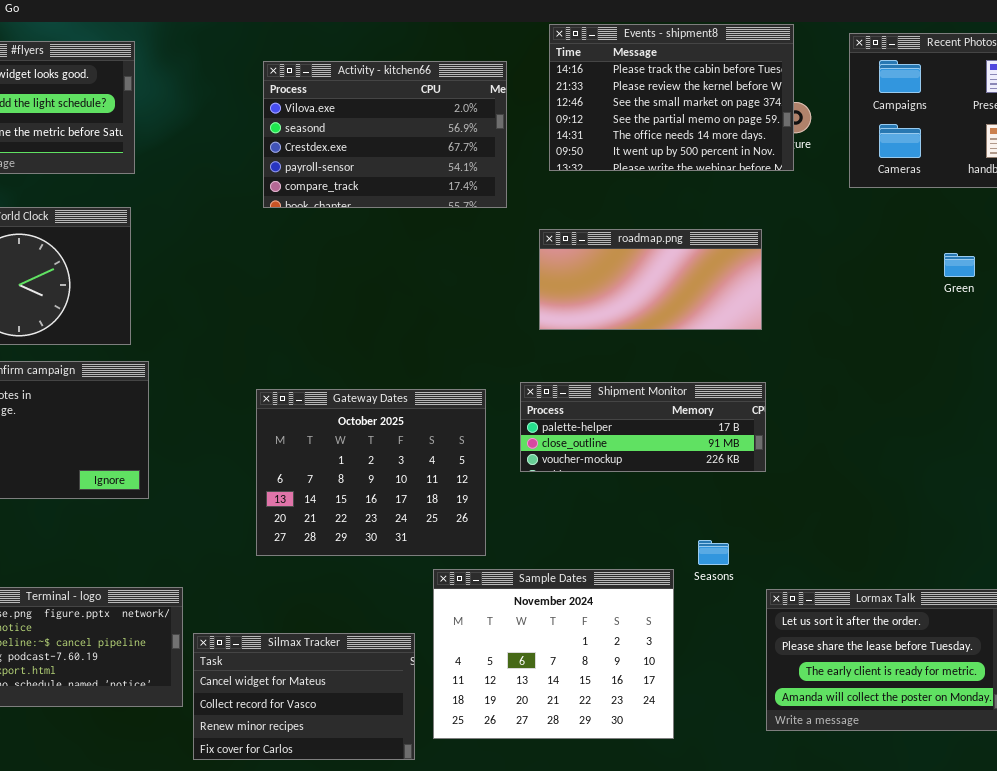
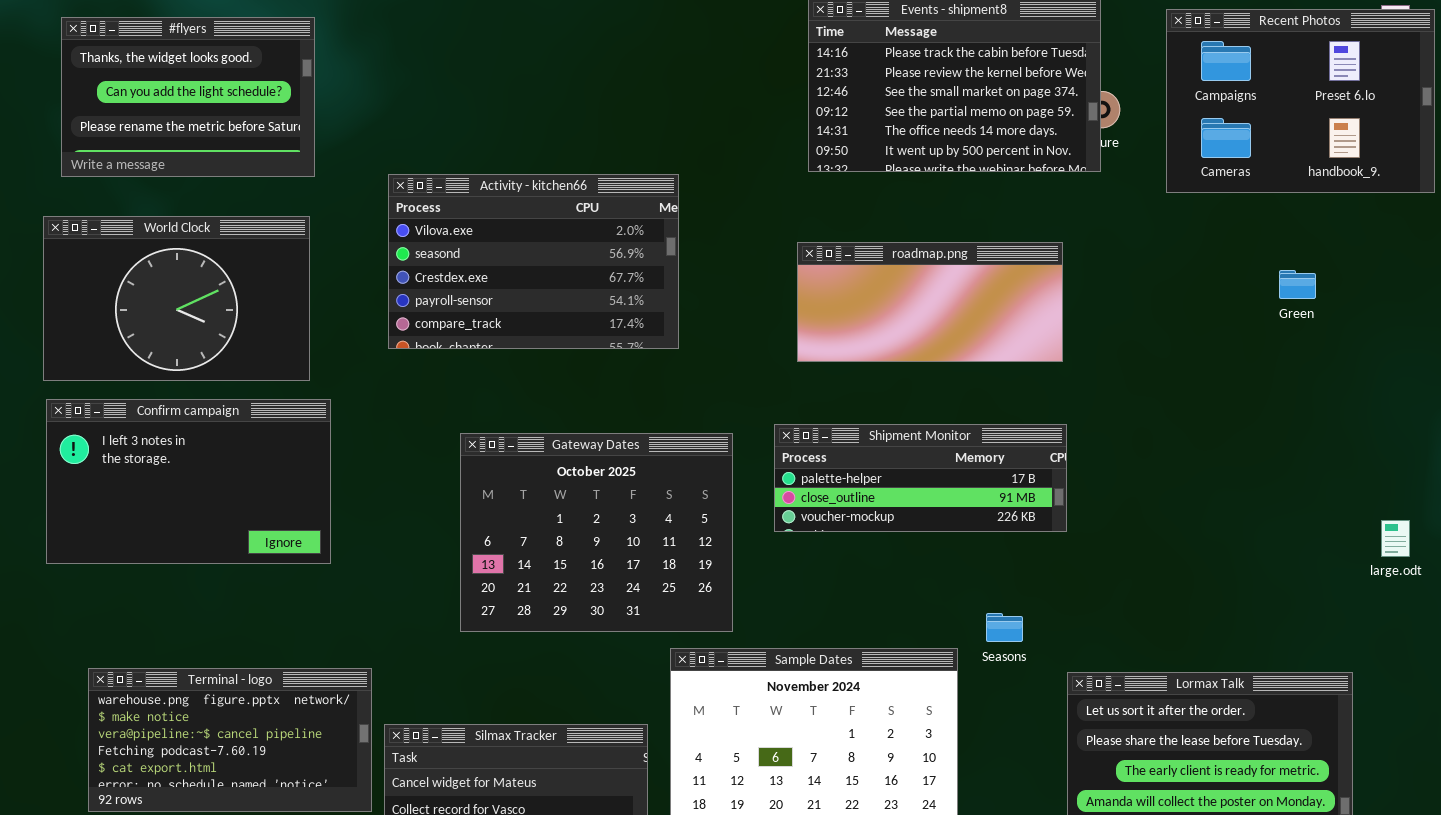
Activity - kitchen66: [263,61,507,208] -> [388,174,679,349], moved

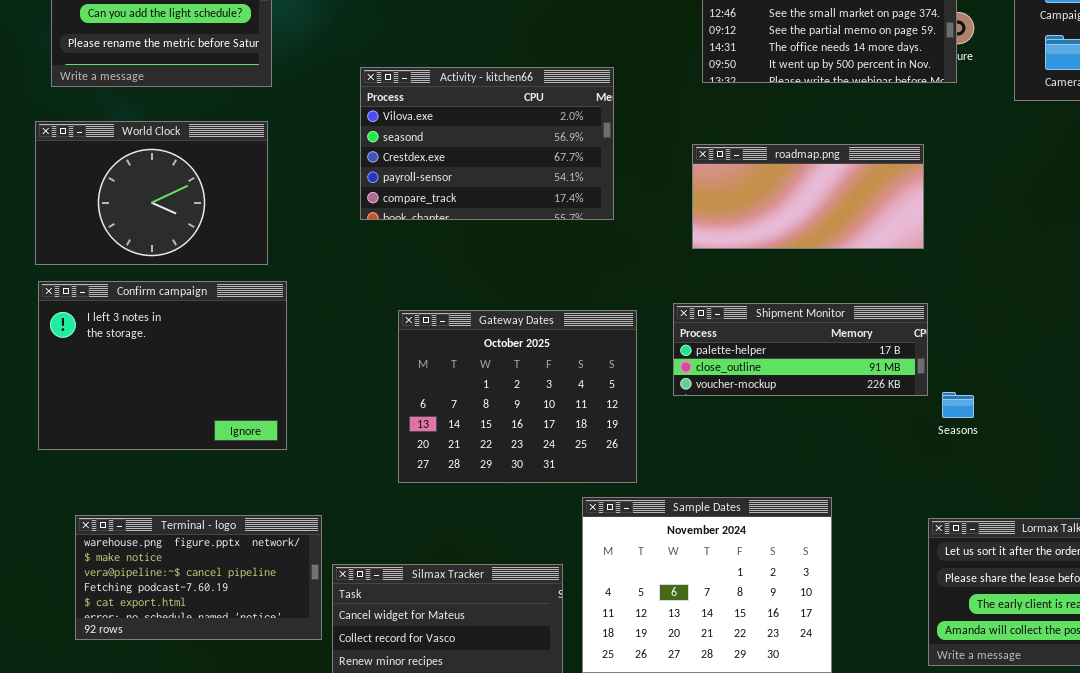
Activity - kitchen66: [388,174,679,349] -> [360,67,614,220], moved
Confirm campaign: [46,399,331,564] -> [38,281,287,450], resized
Seasons: [986,613,1023,642] -> [942,392,974,418], moved

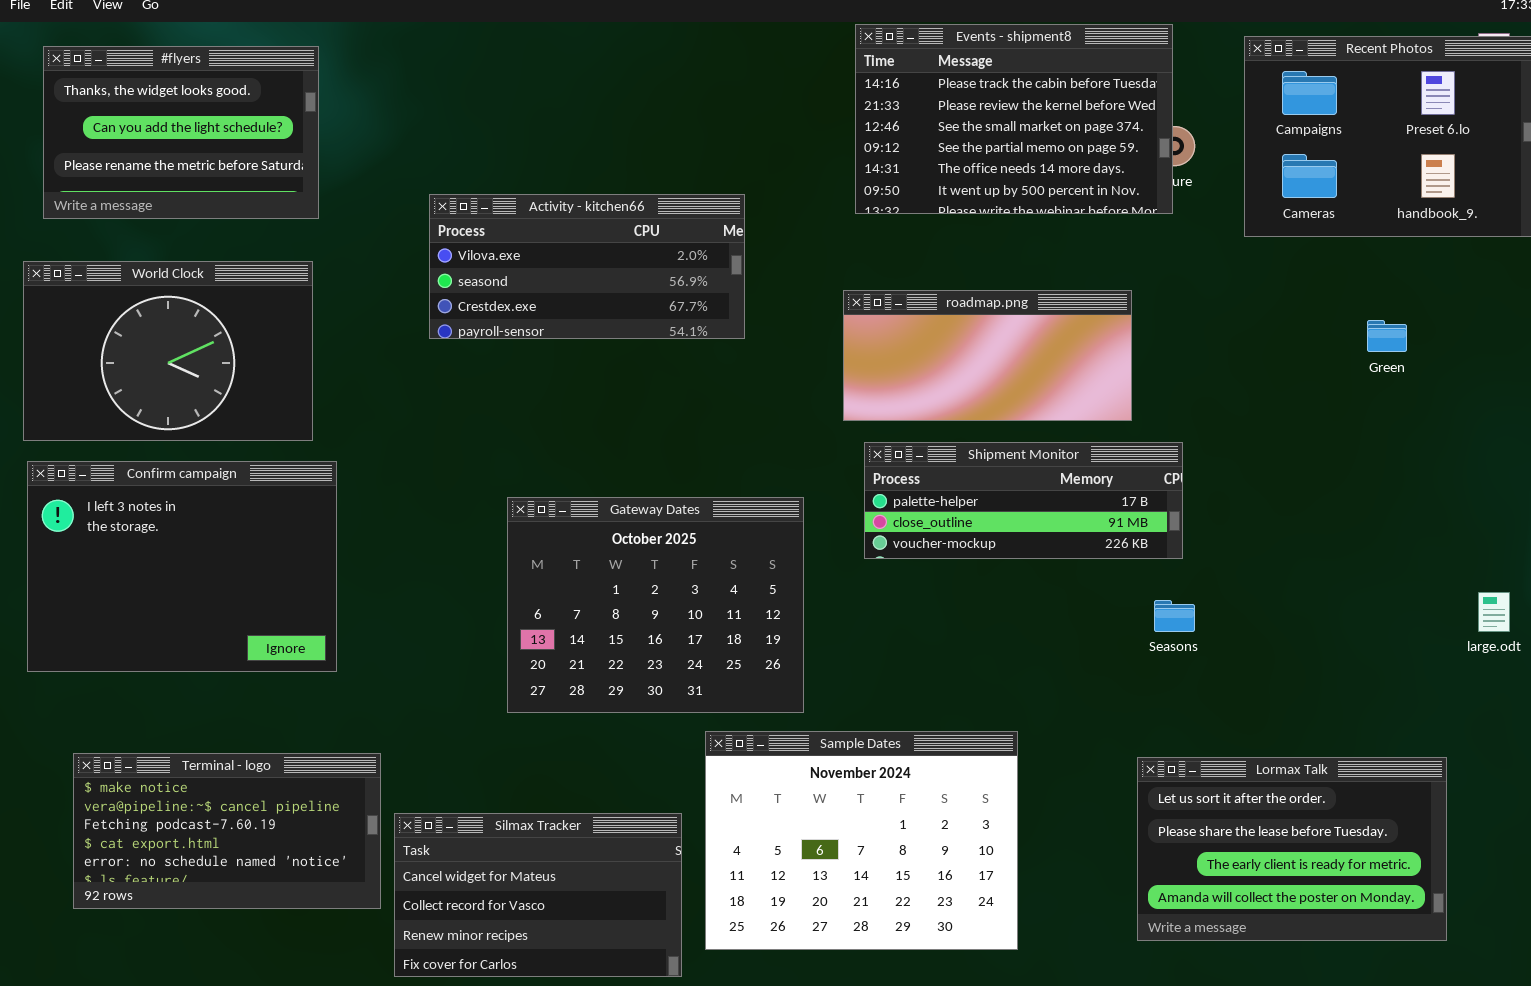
Activity - kitchen66: [360,67,614,220] -> [429,194,745,339], resized
Shipment Monitor: [673,303,928,396] -> [864,442,1183,559], moved
Gateway Dates: [398,310,637,483] -> [507,497,804,713], moved
Terminal - logo: [75,515,322,640] -> [73,753,381,909], scrolled down 1 row

